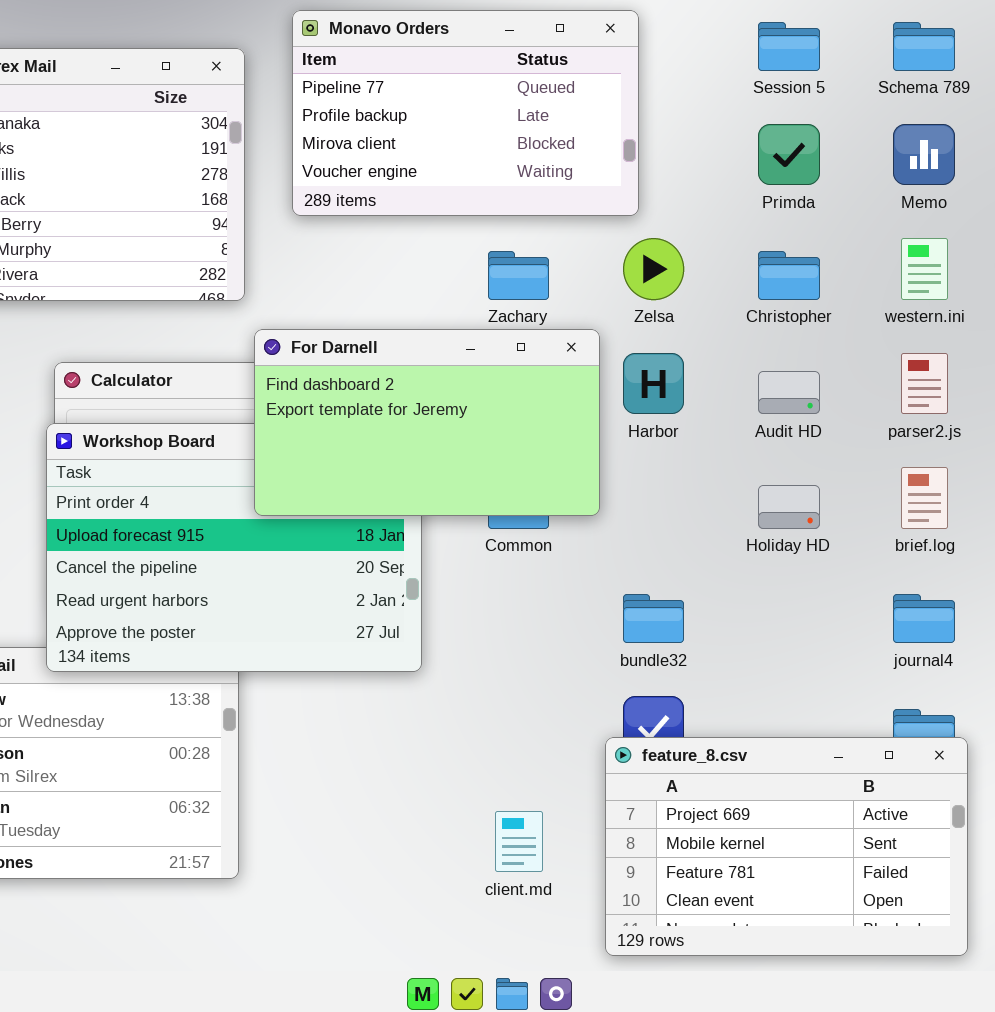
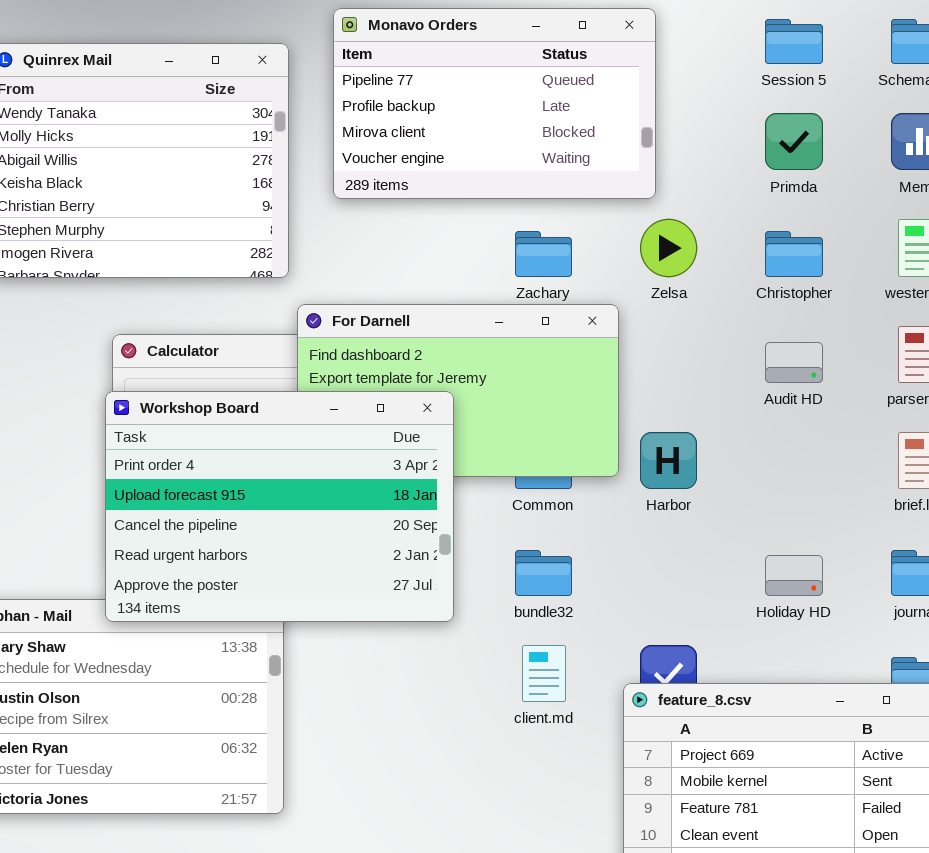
Harbor: [623,353,684,414] -> [640,432,697,489], moved
Workshop Board: [46,423,422,672] -> [105,391,454,622], raised
Holiday HD: [758,485,820,529] -> [765,555,823,596], moved
bundle32: [623,594,684,643] -> [515,550,572,596], moved
client.md: [495,811,543,872] -> [522,645,566,702], moved

